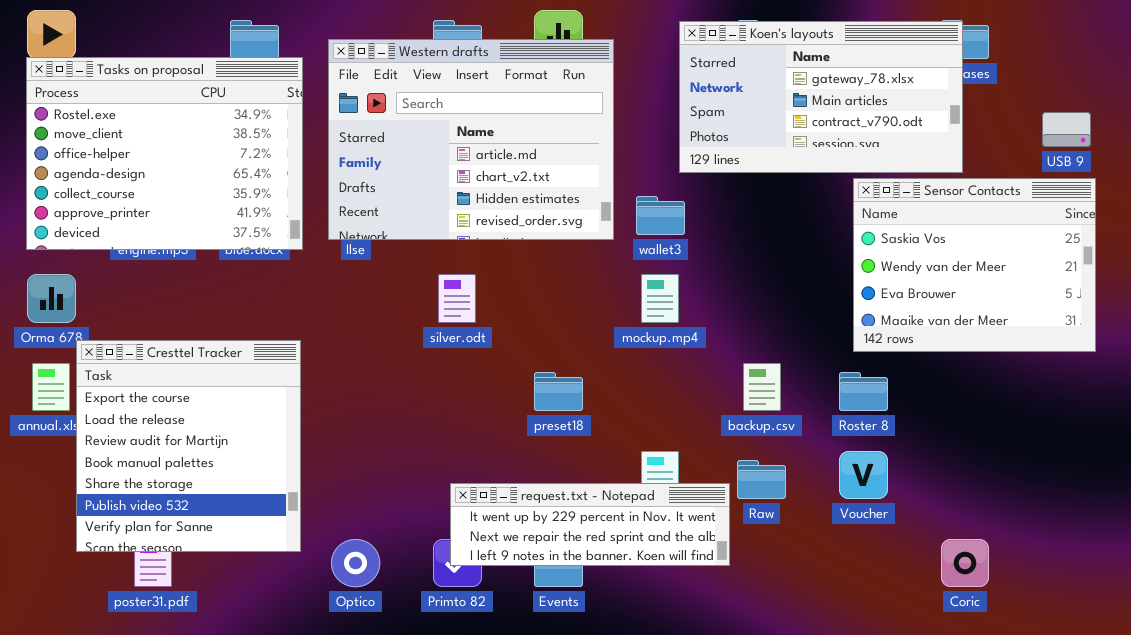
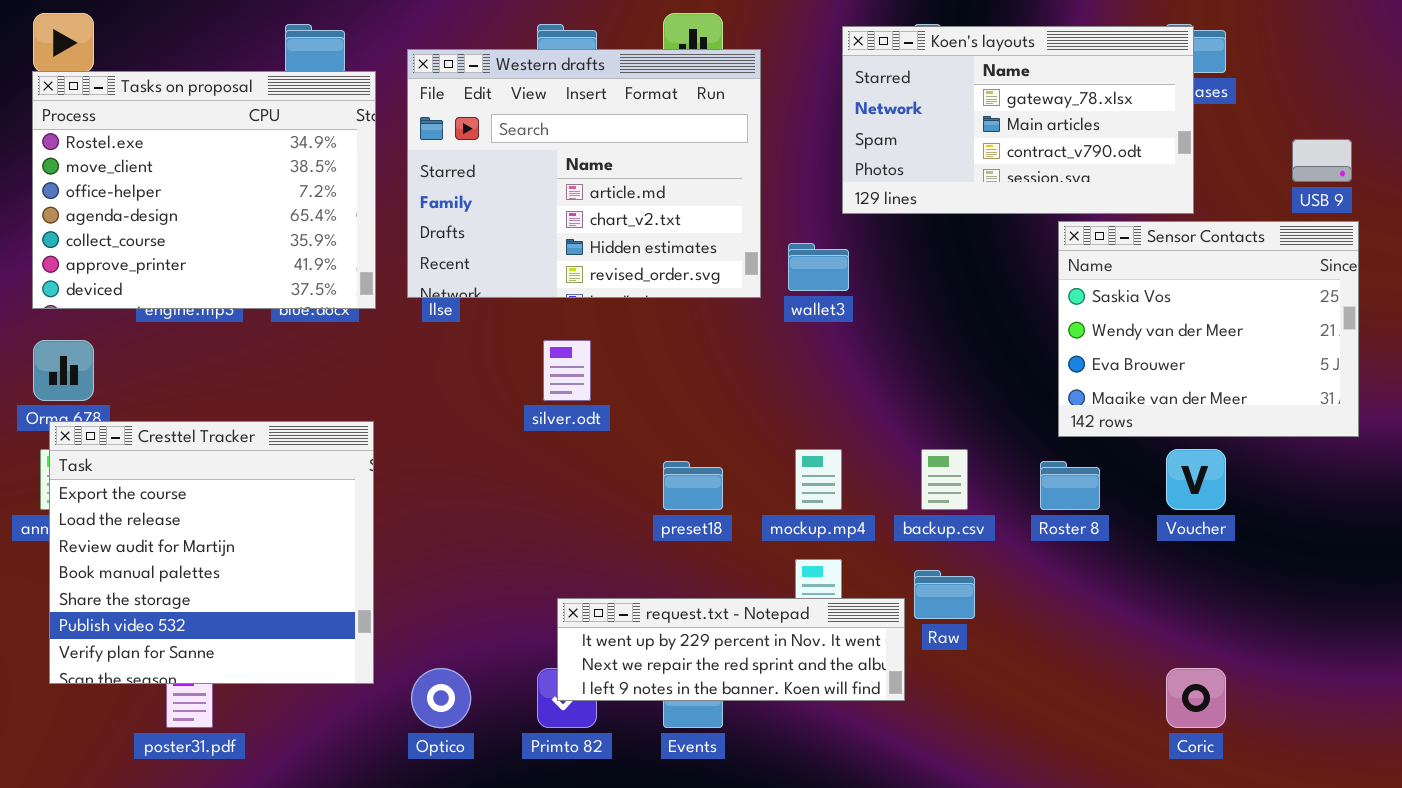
mockup.mp4: [641,274,679,323] -> [795,449,842,510], moved
Cresttel Tracker: [76,340,301,552] -> [49,421,374,684], resized
Voucher: [839,451,888,499] -> [1166,449,1226,510], moved

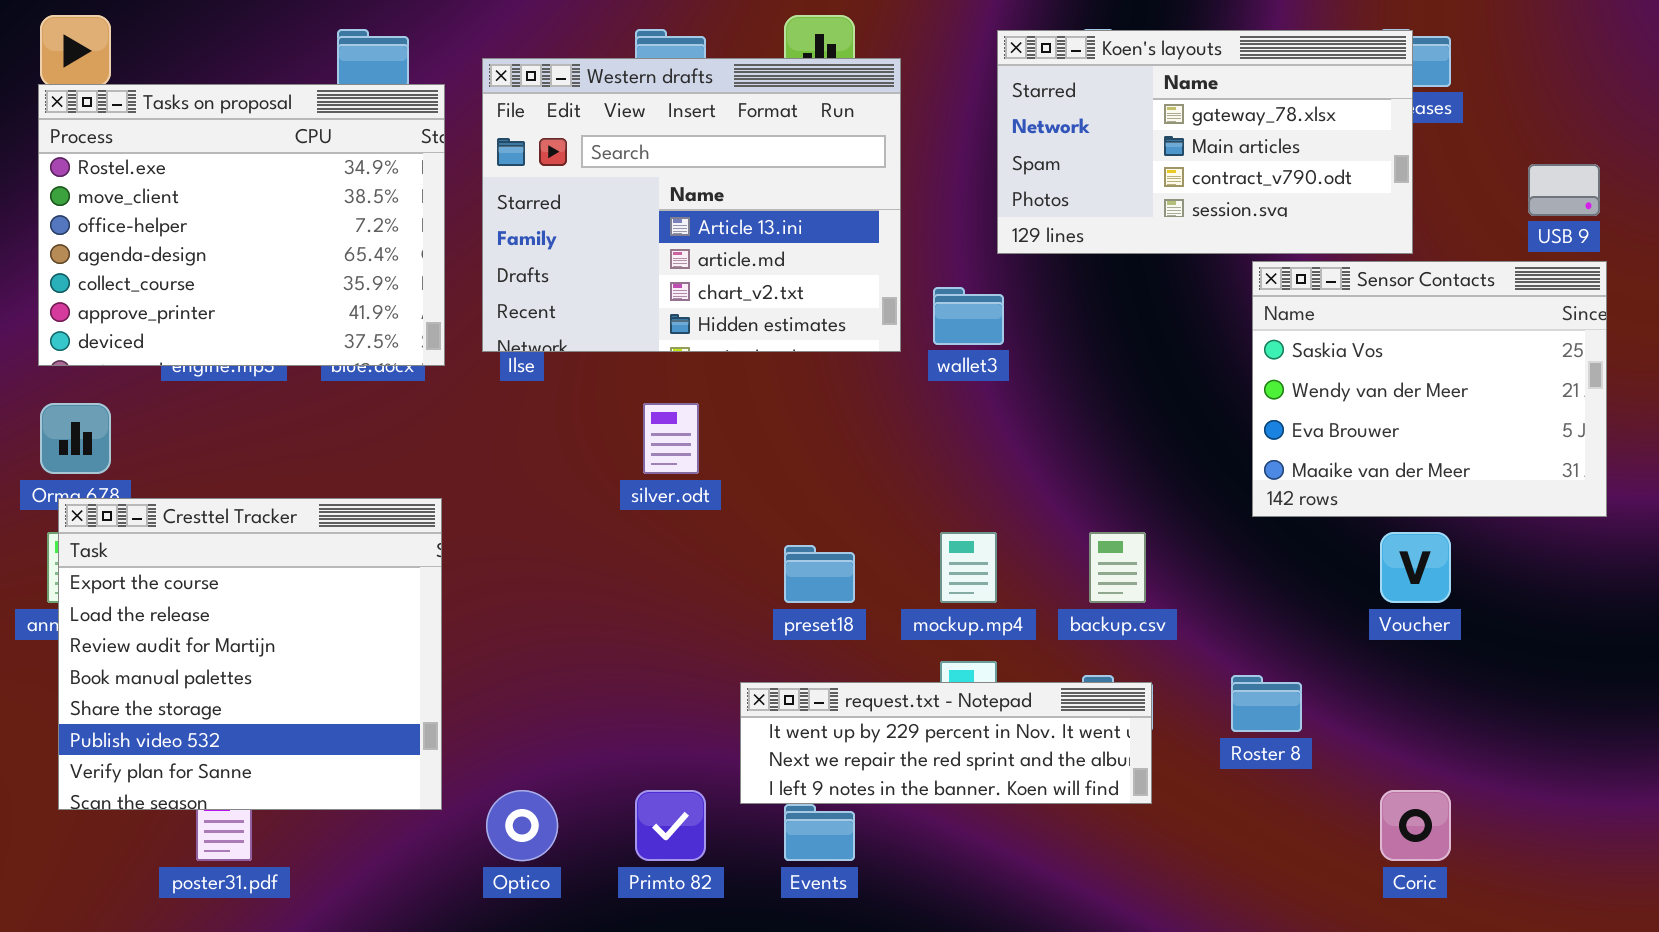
Western drafts: [407,49,761,298] -> [482,58,901,352], scrolled up 1 row
Roster 8: [1040,461,1100,510] -> [1231,675,1302,732], moved
request.txt - Notepad: [557,598,905,701] -> [740,682,1152,804], moved

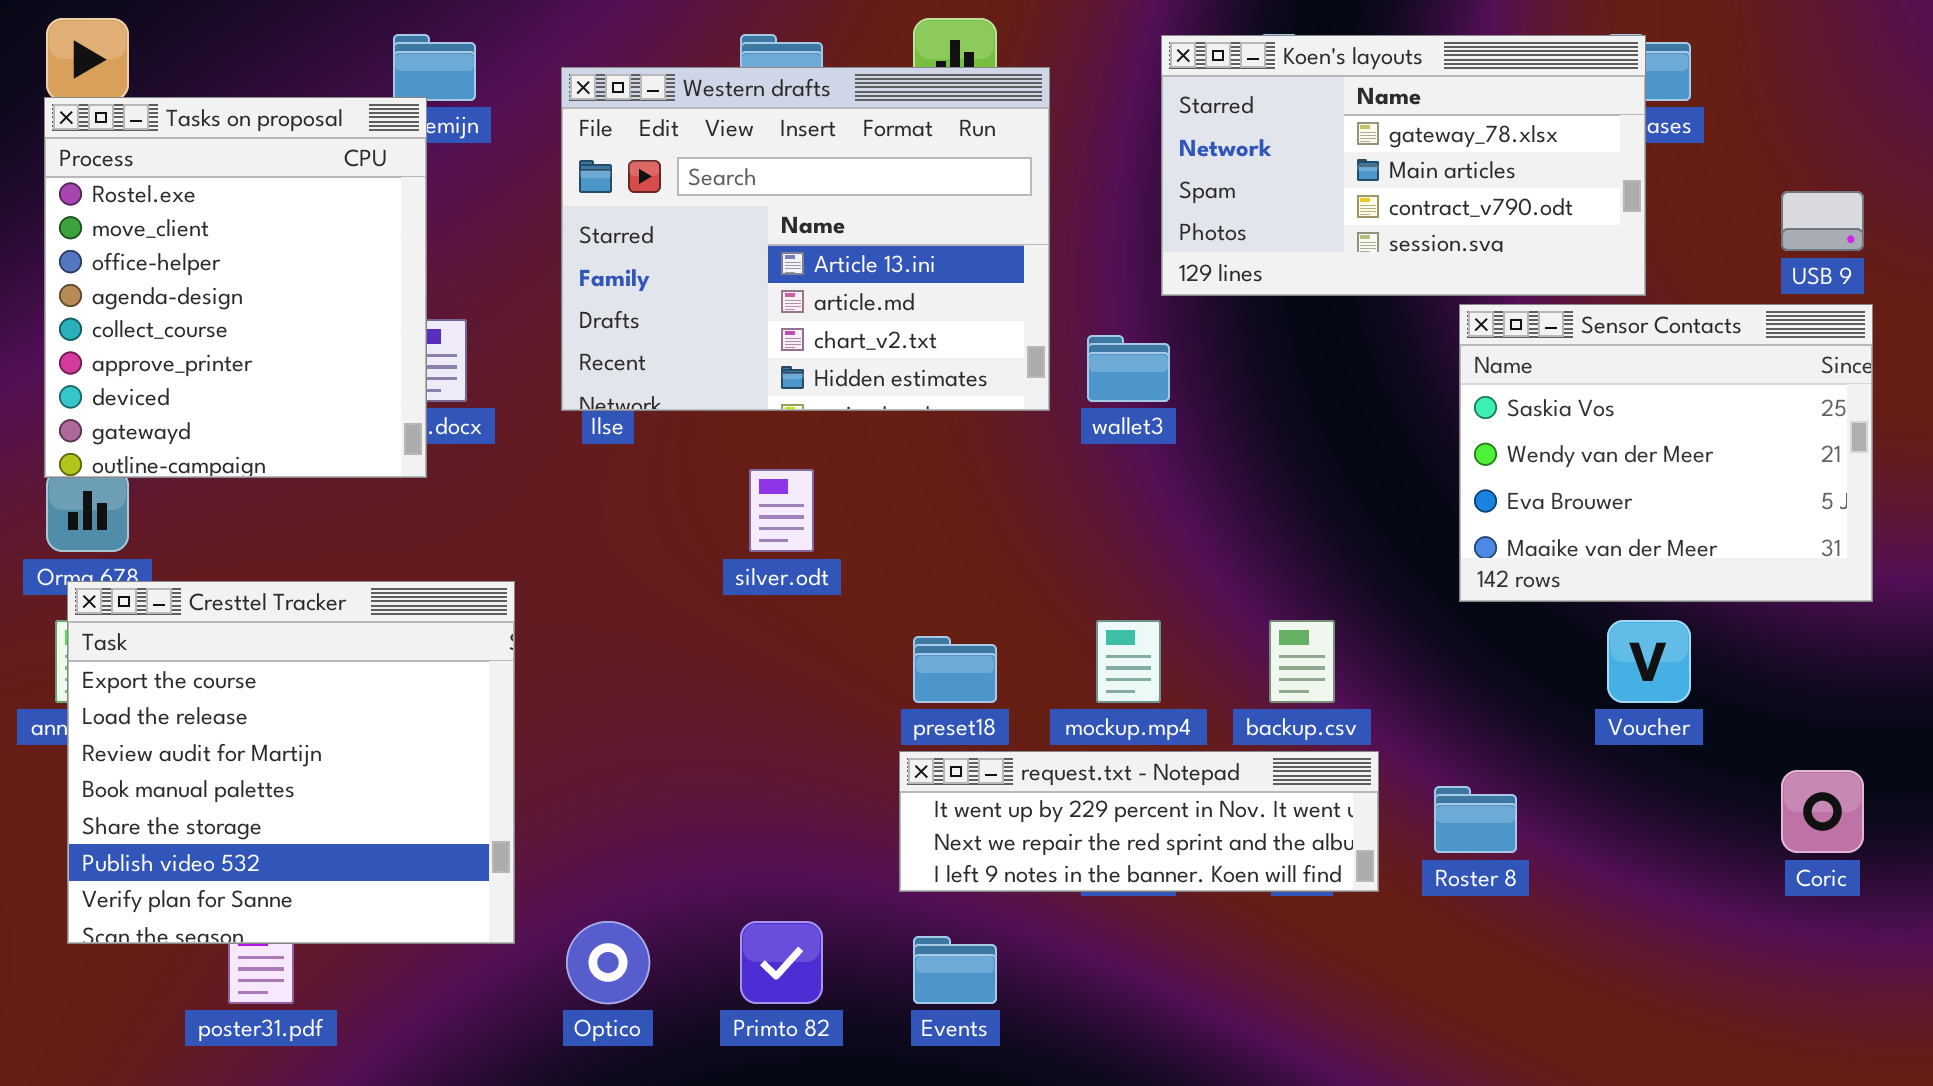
Tasks on proposal: [38,84,445,366] -> [44,97,427,478], resized
request.txt - Notepad: [740,682,1152,804] -> [899,751,1379,892], moved
Coric: [1380,790,1451,861] -> [1781,770,1864,853], moved

